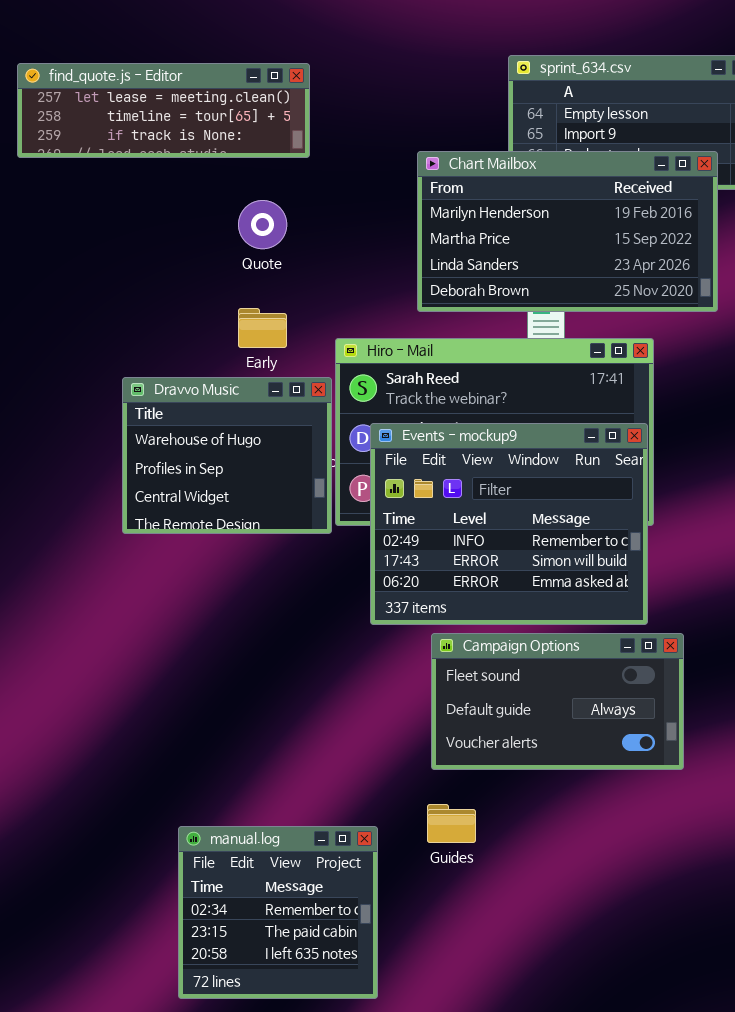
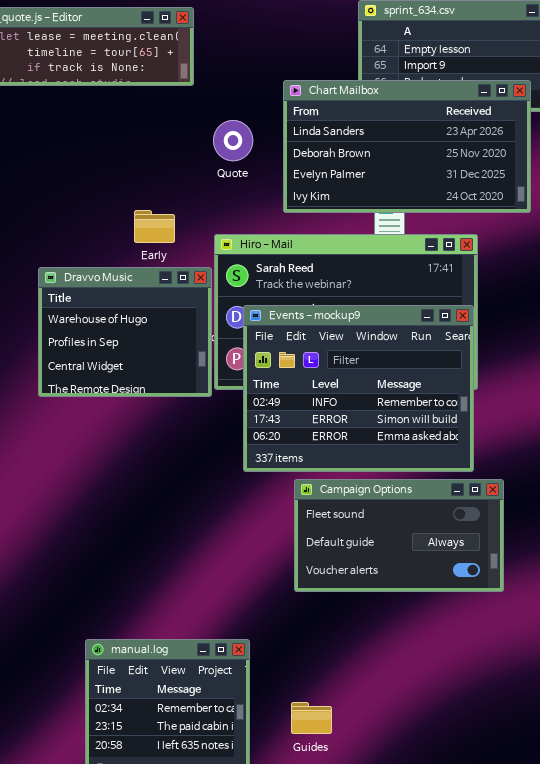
Chart Mailbox: [417,151,718,312] -> [283,80,531,213], scrolled down 2 rows
Quote: [238,200,287,249] -> [213,120,253,161], moved
Guides: [427,804,476,843] -> [291,702,332,734], moved

